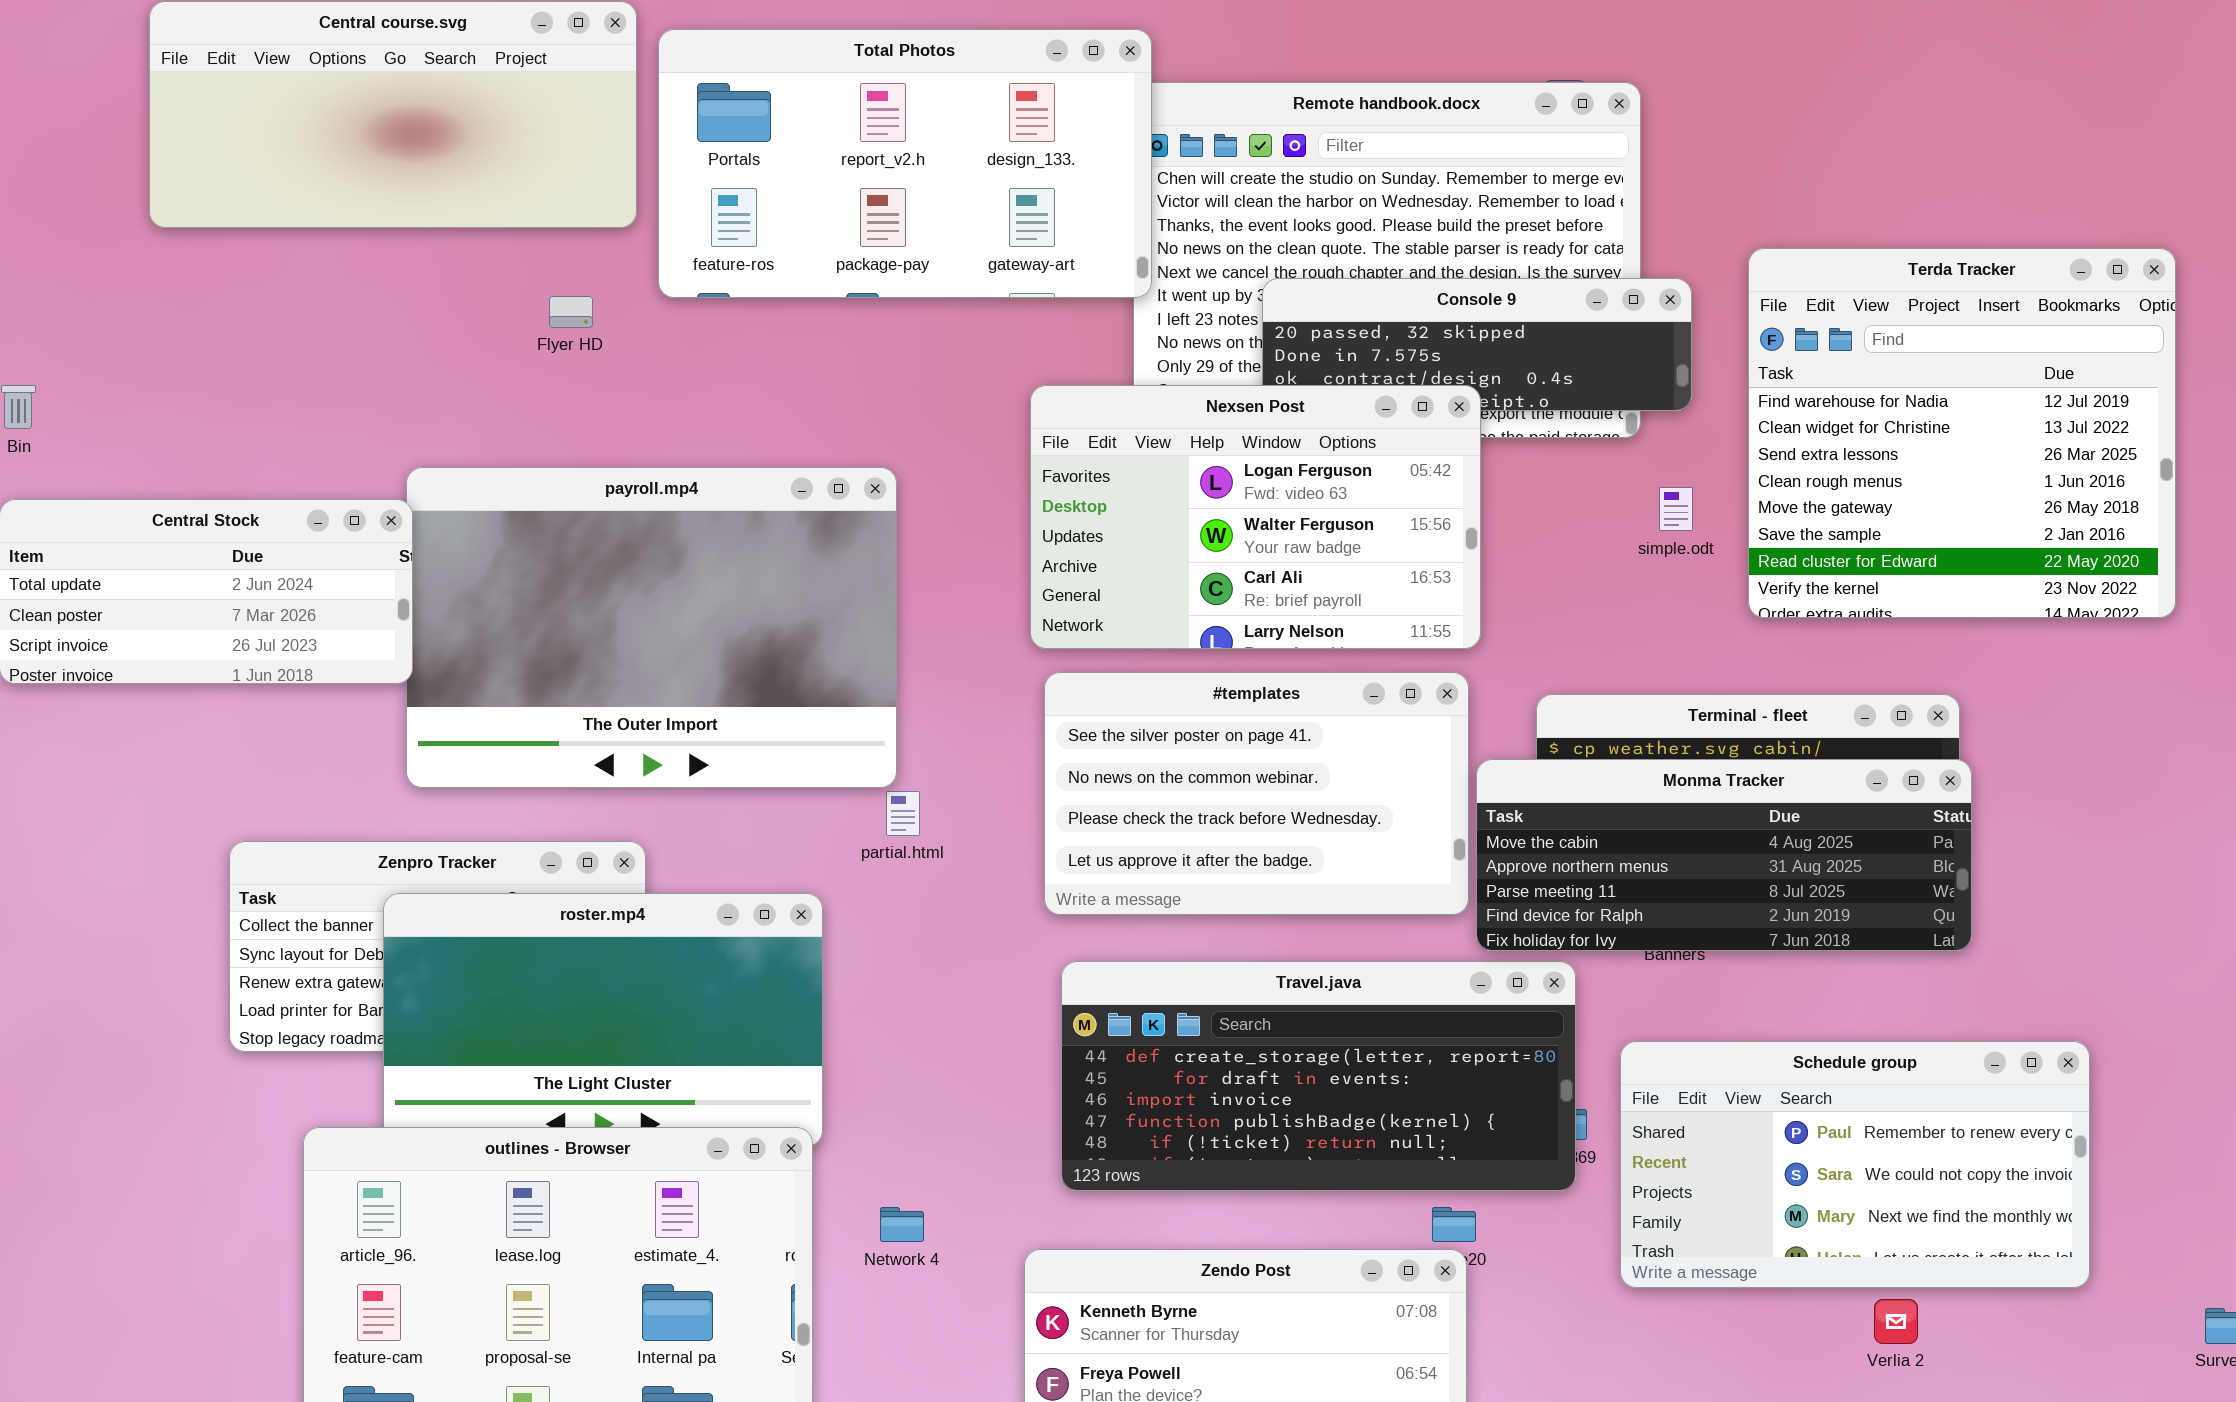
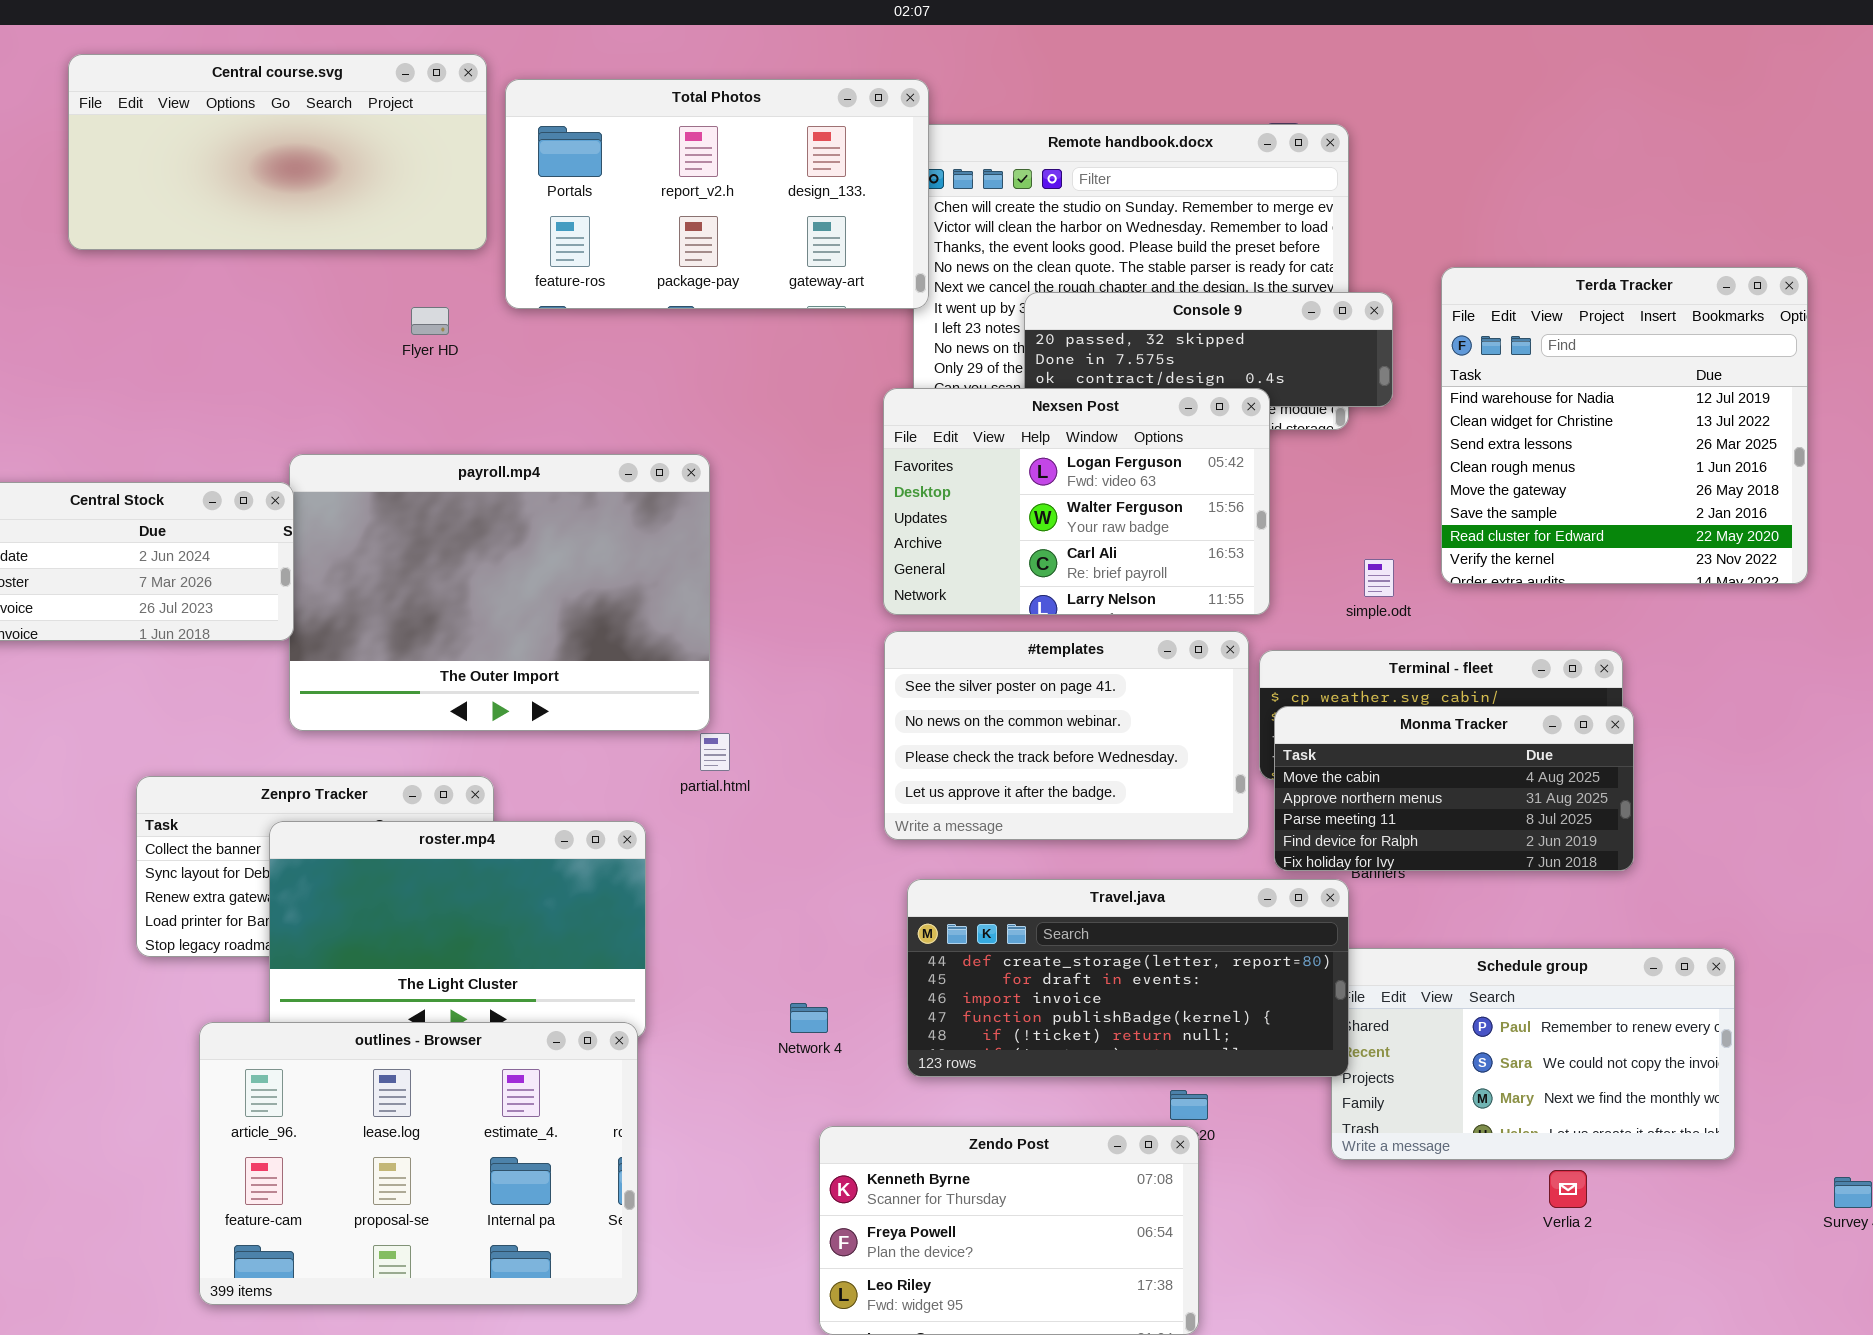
Nexsen Post: [1030,385,1481,649] -> [883,388,1270,615], moved
simple.odt: [1659,487,1693,531] -> [1364,559,1394,597], moved
#templates: [1044,672,1469,915] -> [884,631,1249,840], moved
Monma Tracker: [1476,759,1972,951] -> [1274,706,1634,871], resized
Travel.java: [1061,961,1576,1191] -> [907,879,1349,1077], moved
Network 4: [880,1207,924,1242] -> [790,1003,828,1033], moved

